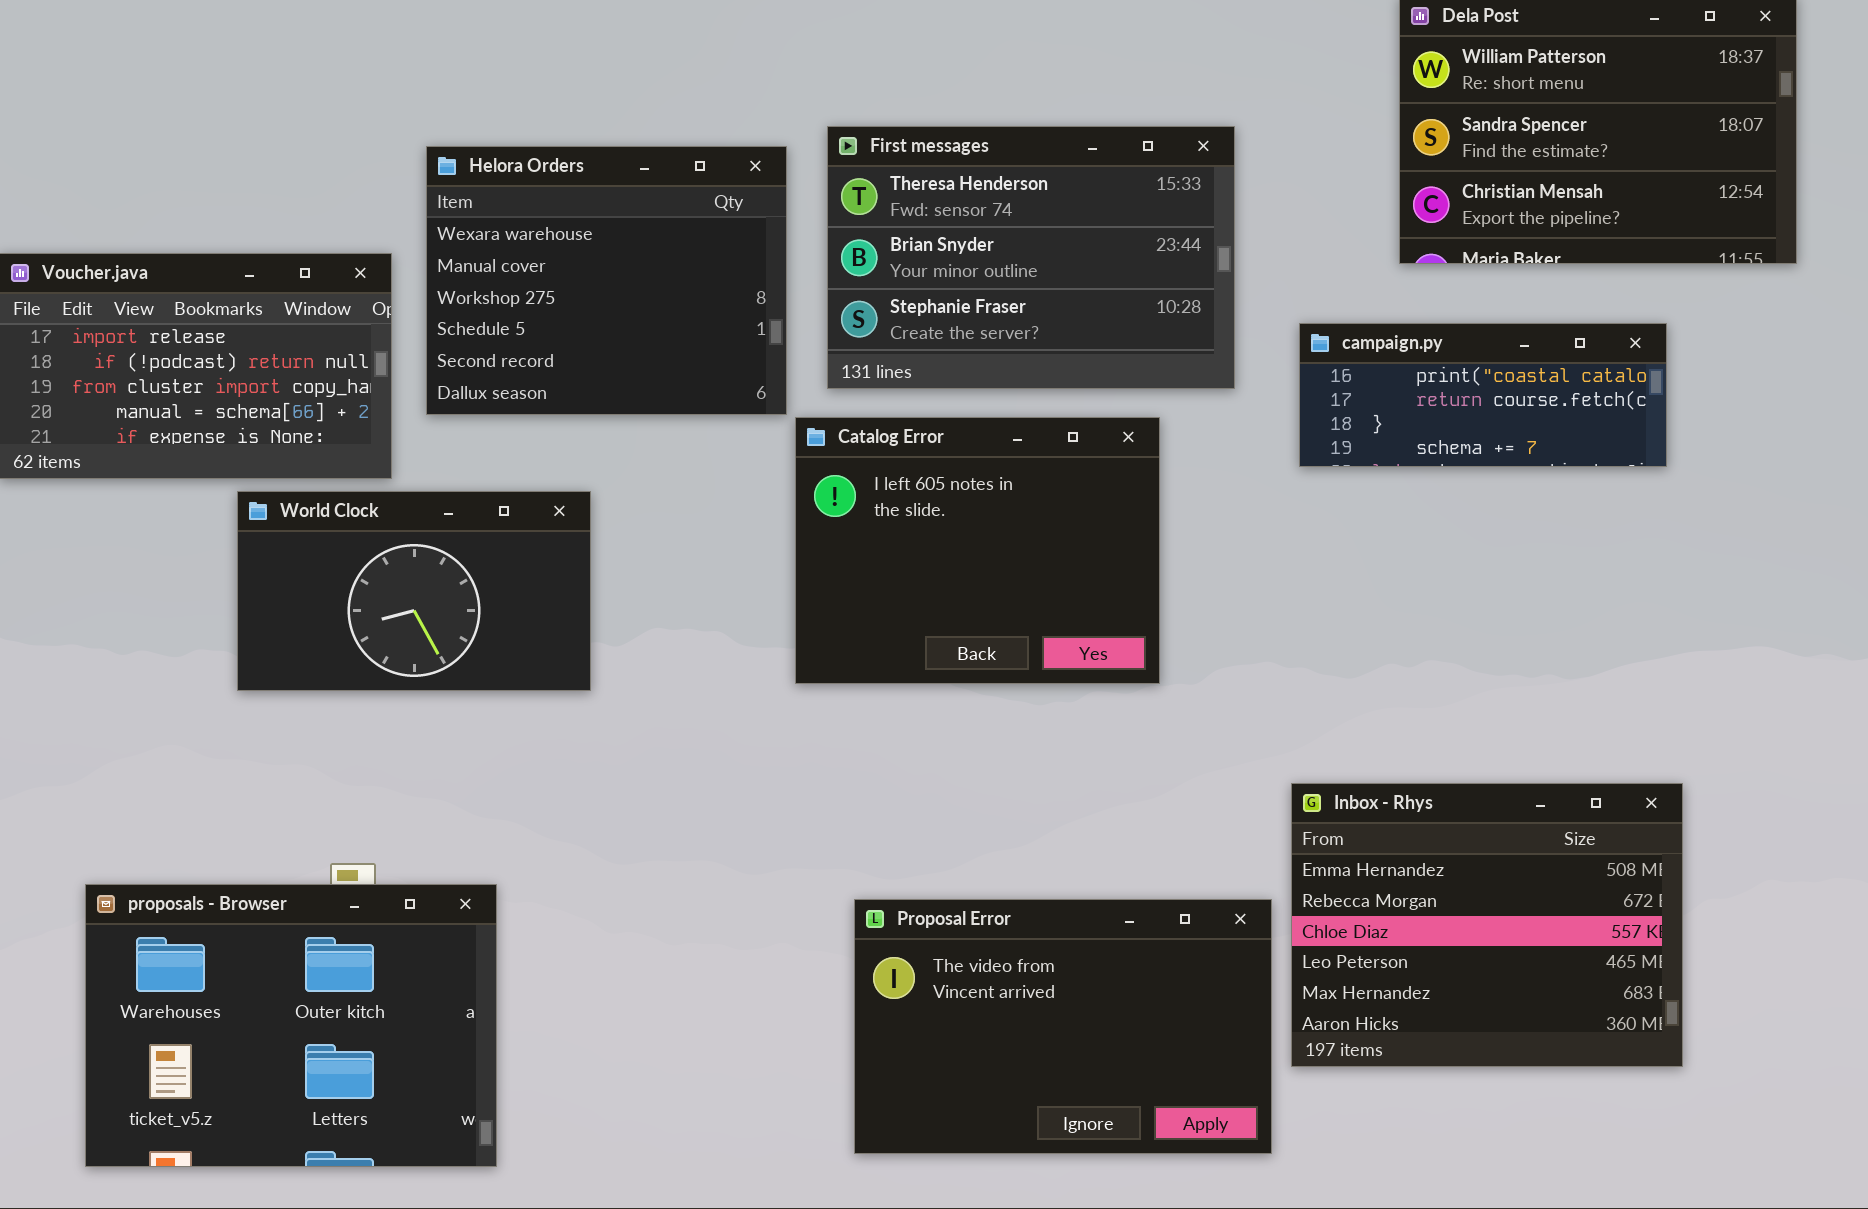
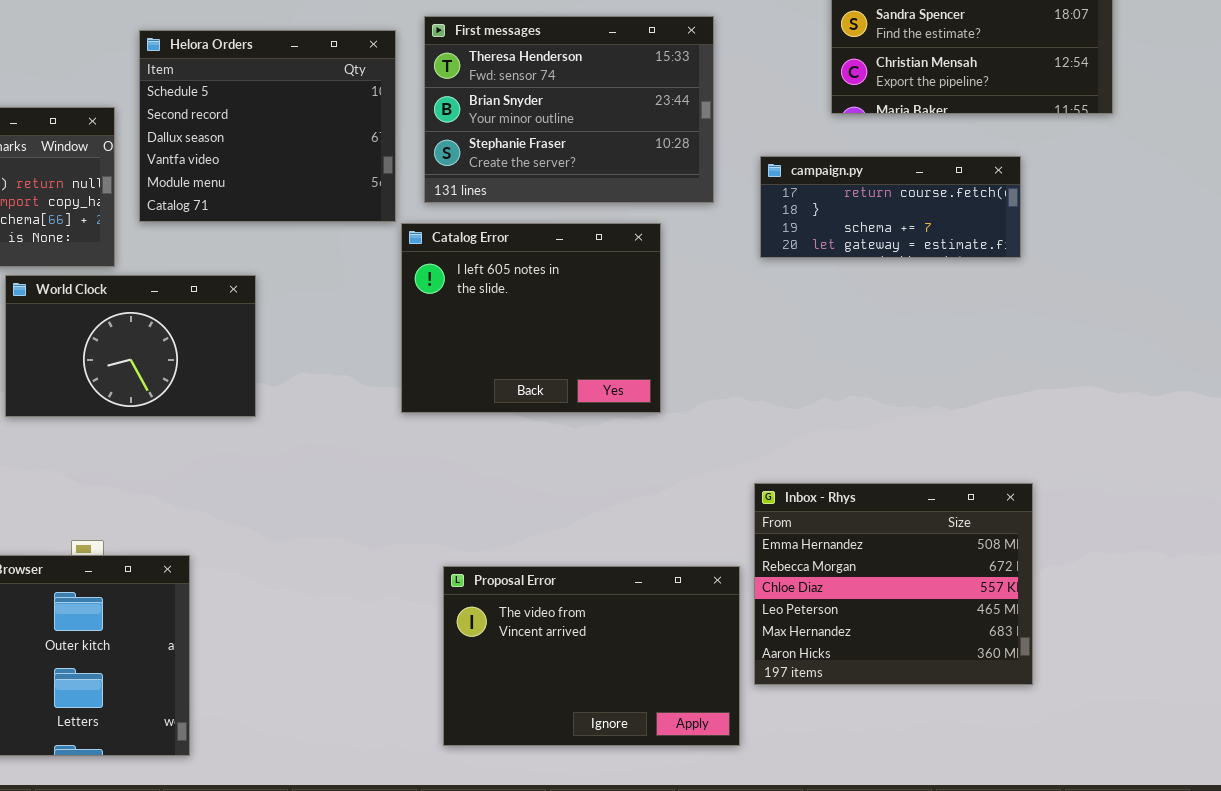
Helora Orders: [426,146,787,415] -> [139,30,396,222], scrolled down 3 rows
campaign.py: [1299,323,1667,467] -> [760,156,1021,258], scrolled down 1 row

